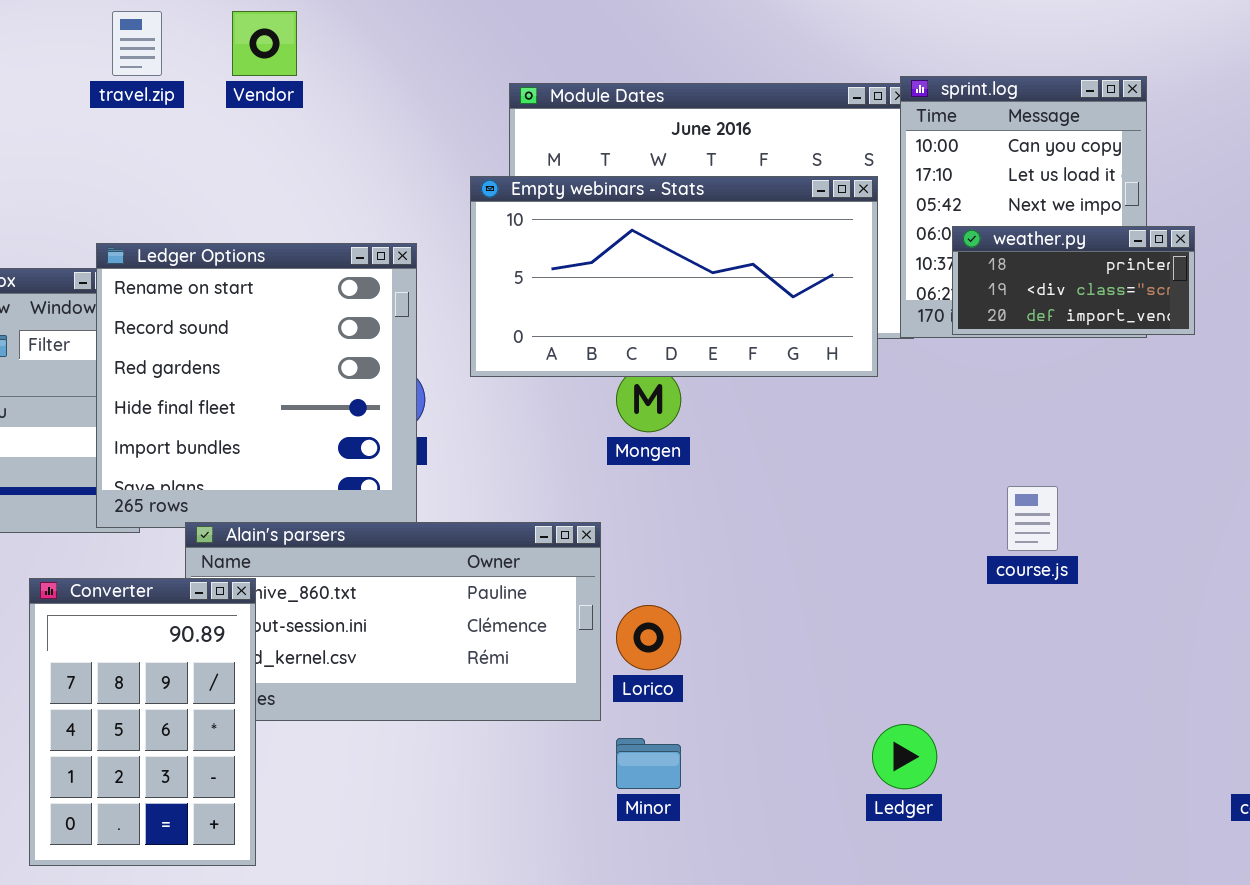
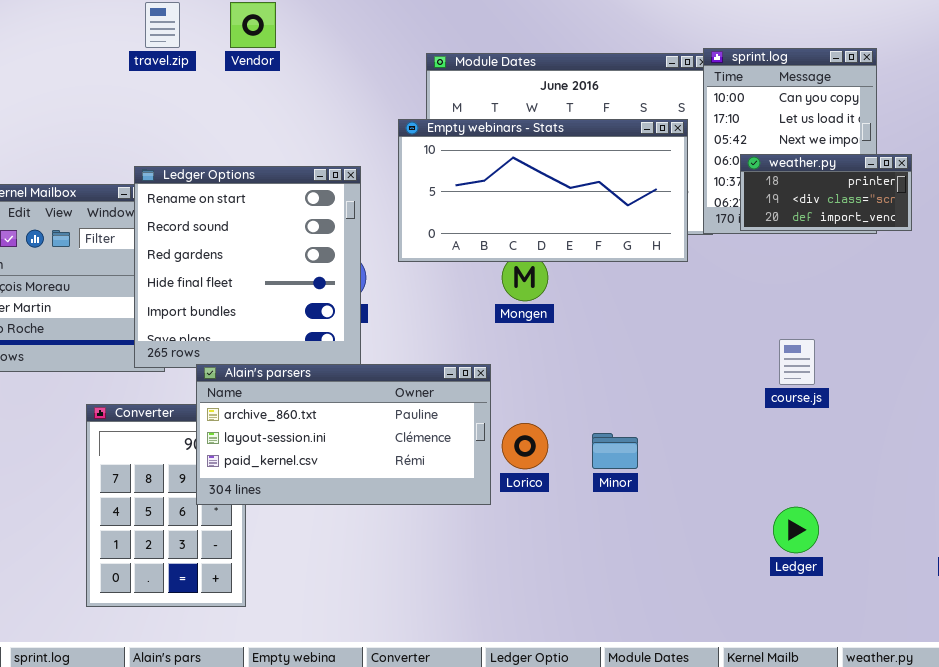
Alain's parsers: [185,522,601,721] -> [196,364,491,505], raised
Ledger: [872,724,937,789] -> [773,507,819,553], moved
Minor: [616,738,681,789] -> [592,433,638,469], moved

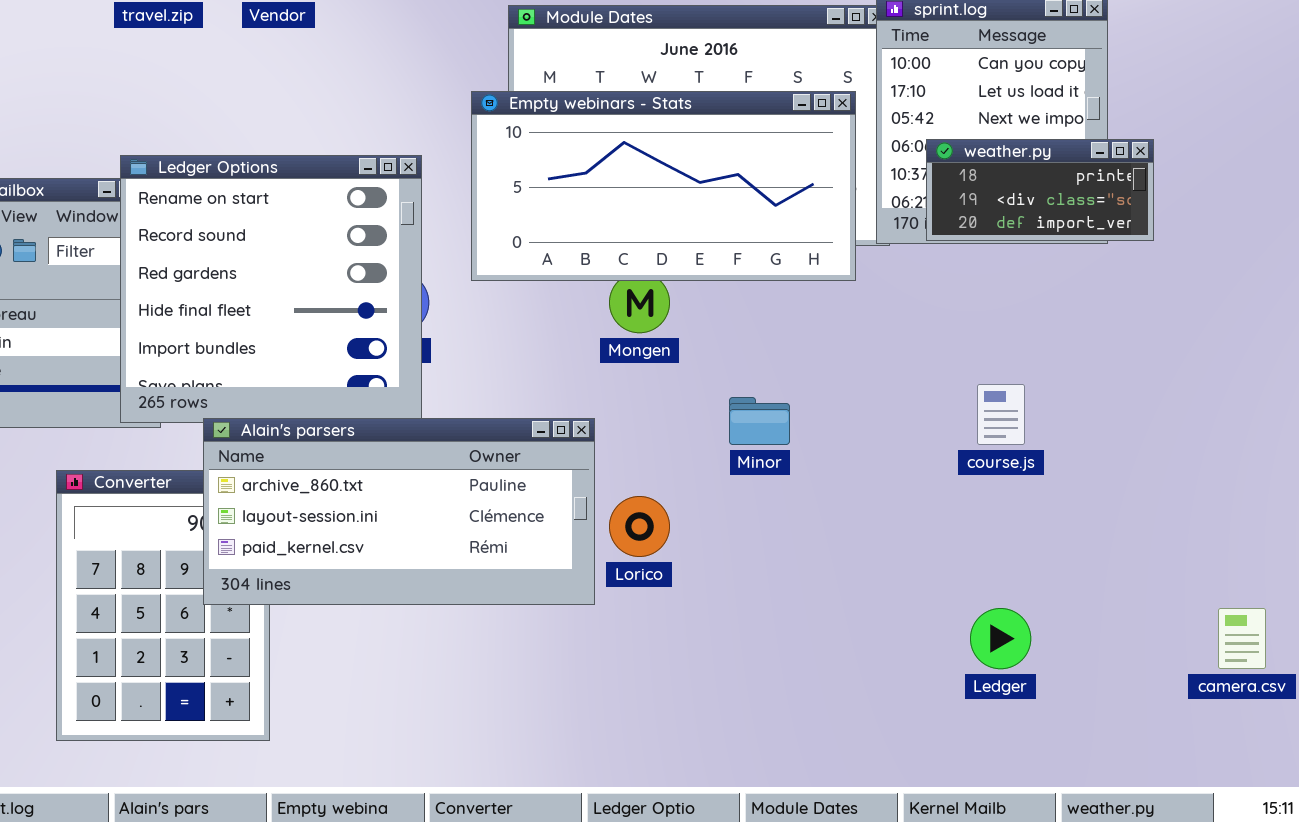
Minor: [592,433,638,469] -> [729,397,790,445], moved

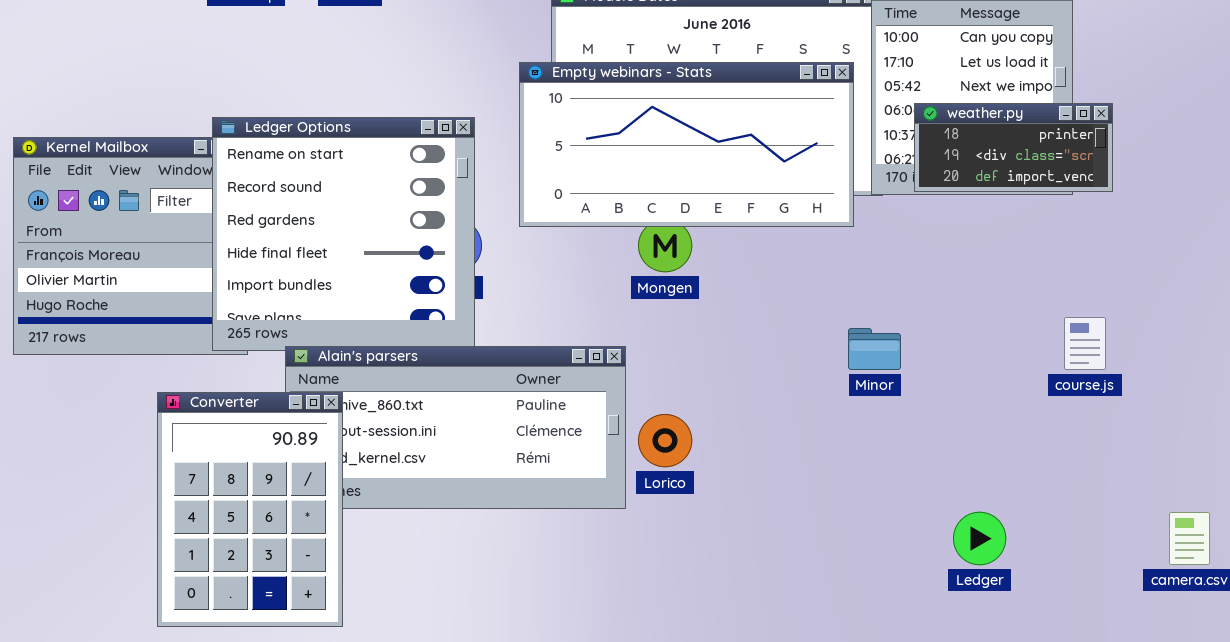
course.js: [977,384,1025,445] -> [1064,317,1106,370], moved
Minor: [729,397,790,445] -> [848,328,901,370], moved
Converter: [56,470,270,741] -> [157,392,343,627], raised

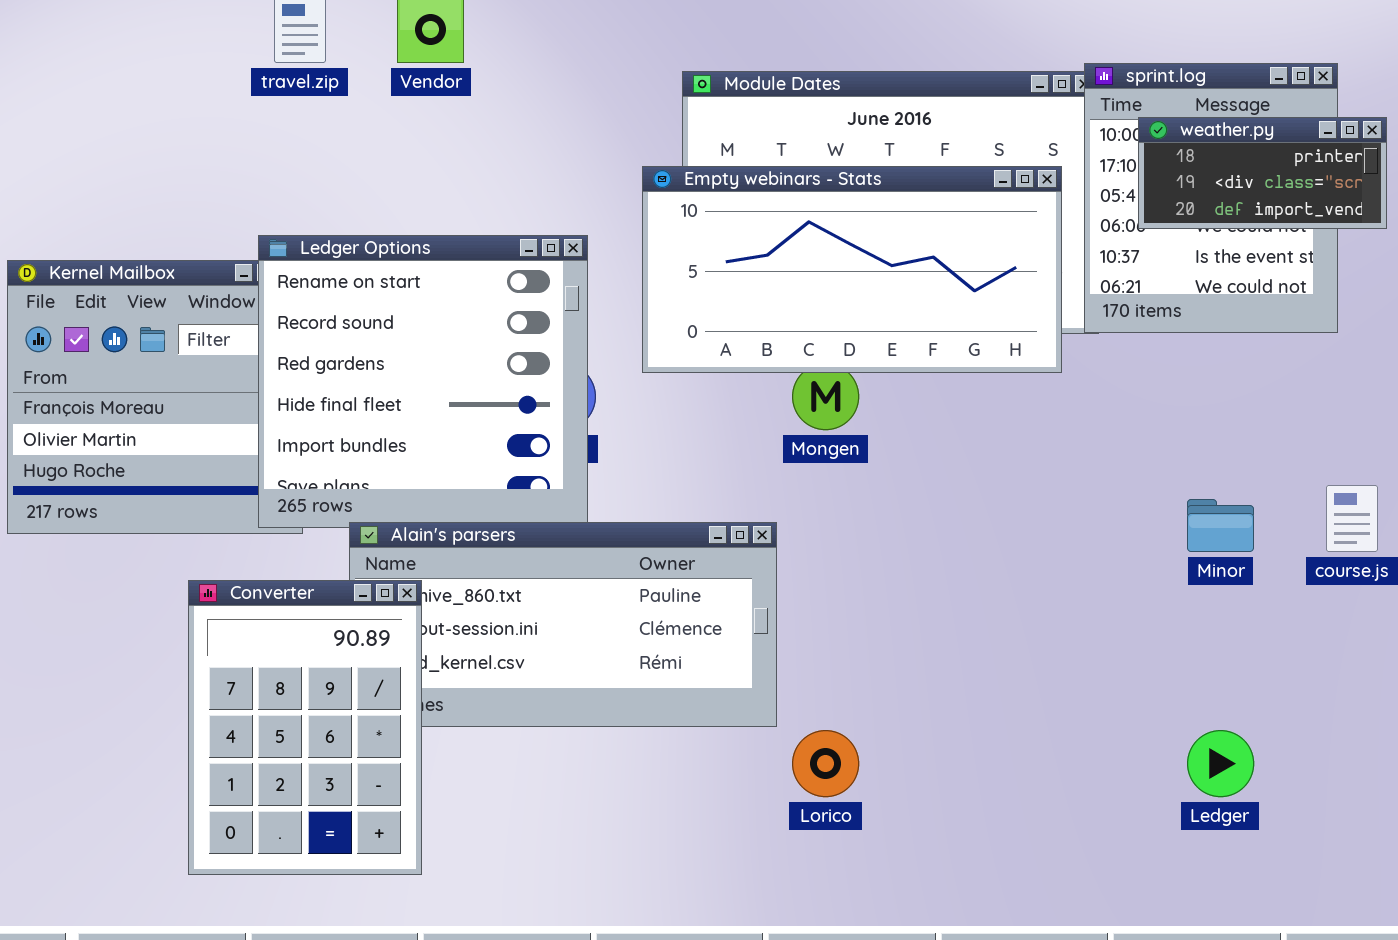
weather.py: [914,103,1113,192] -> [1138,117,1387,229], moved
Minor: [848,328,901,370] -> [1187,499,1254,552], moved
Lorico: [638,414,692,467] -> [792,730,859,797], moved

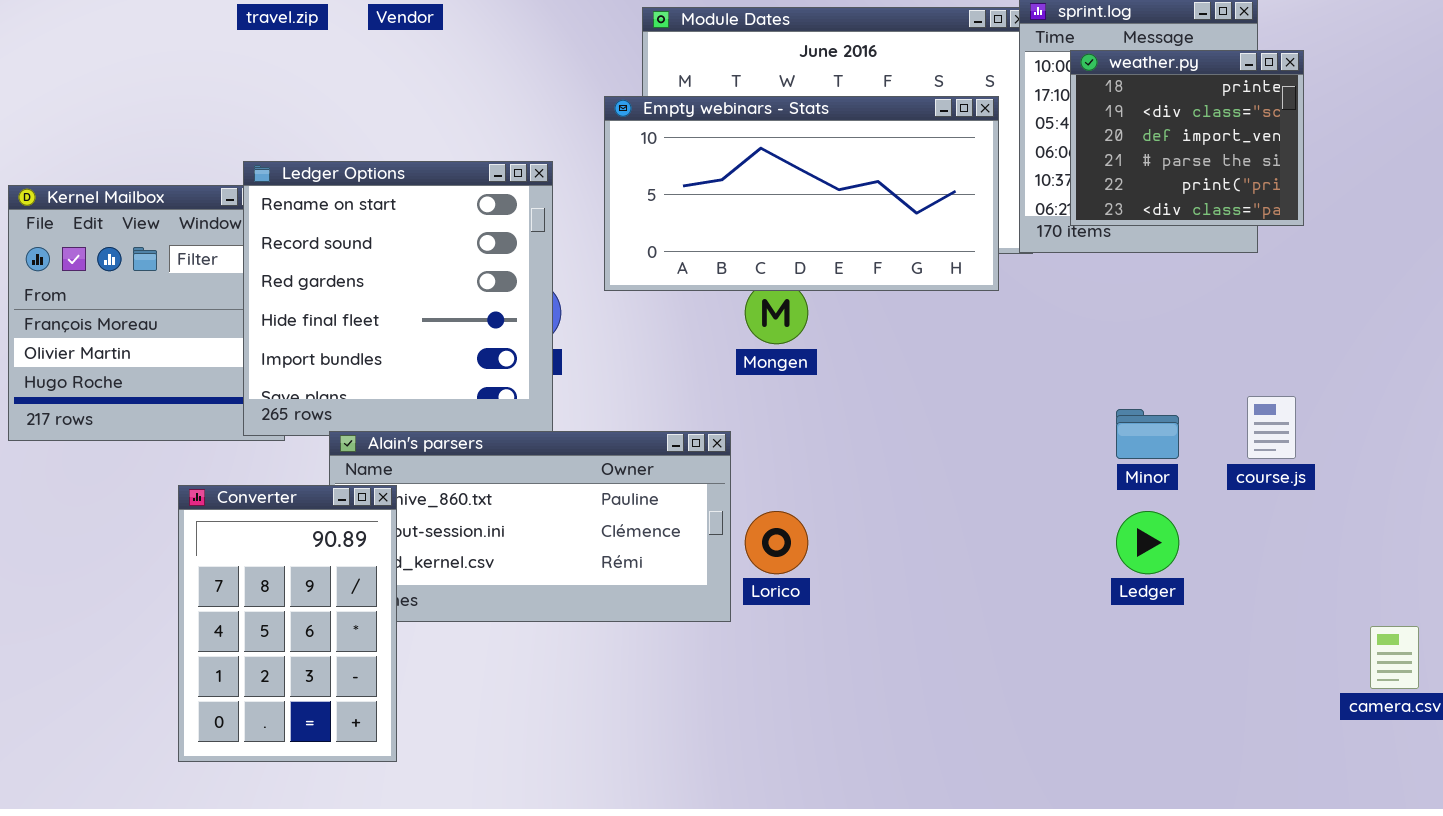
weather.py: [1138,117,1387,229] -> [1070,50,1304,226], resized
Lorico: [792,730,859,797] -> [745,511,808,574], moved
Ledger: [1187,730,1254,797] -> [1116,511,1179,574], moved

